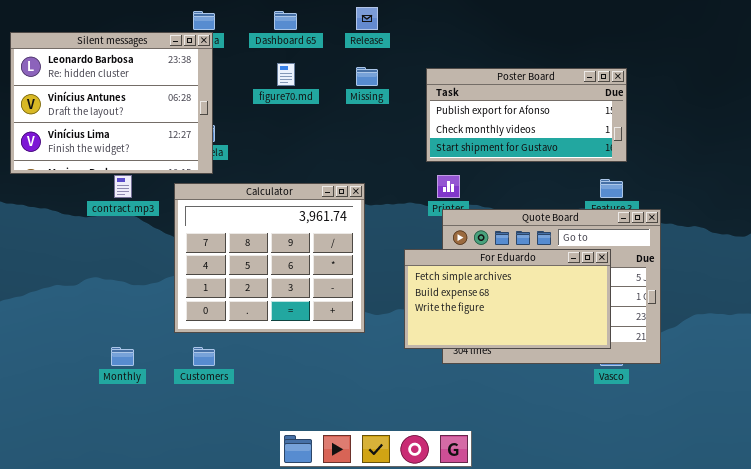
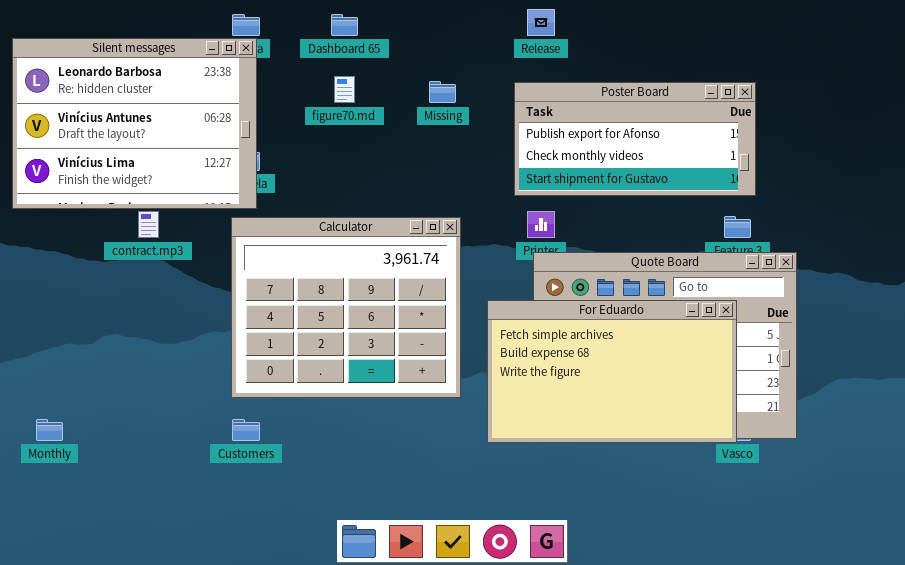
Release: [356,7,378,30] -> [527,9,555,36], moved
Calculator: [174,183,365,333] -> [231,217,461,398], moved
For Eduardo: [404,249,611,349] -> [487,300,737,443], resized
Monthly: [111,347,134,366] -> [36,419,63,441], moved

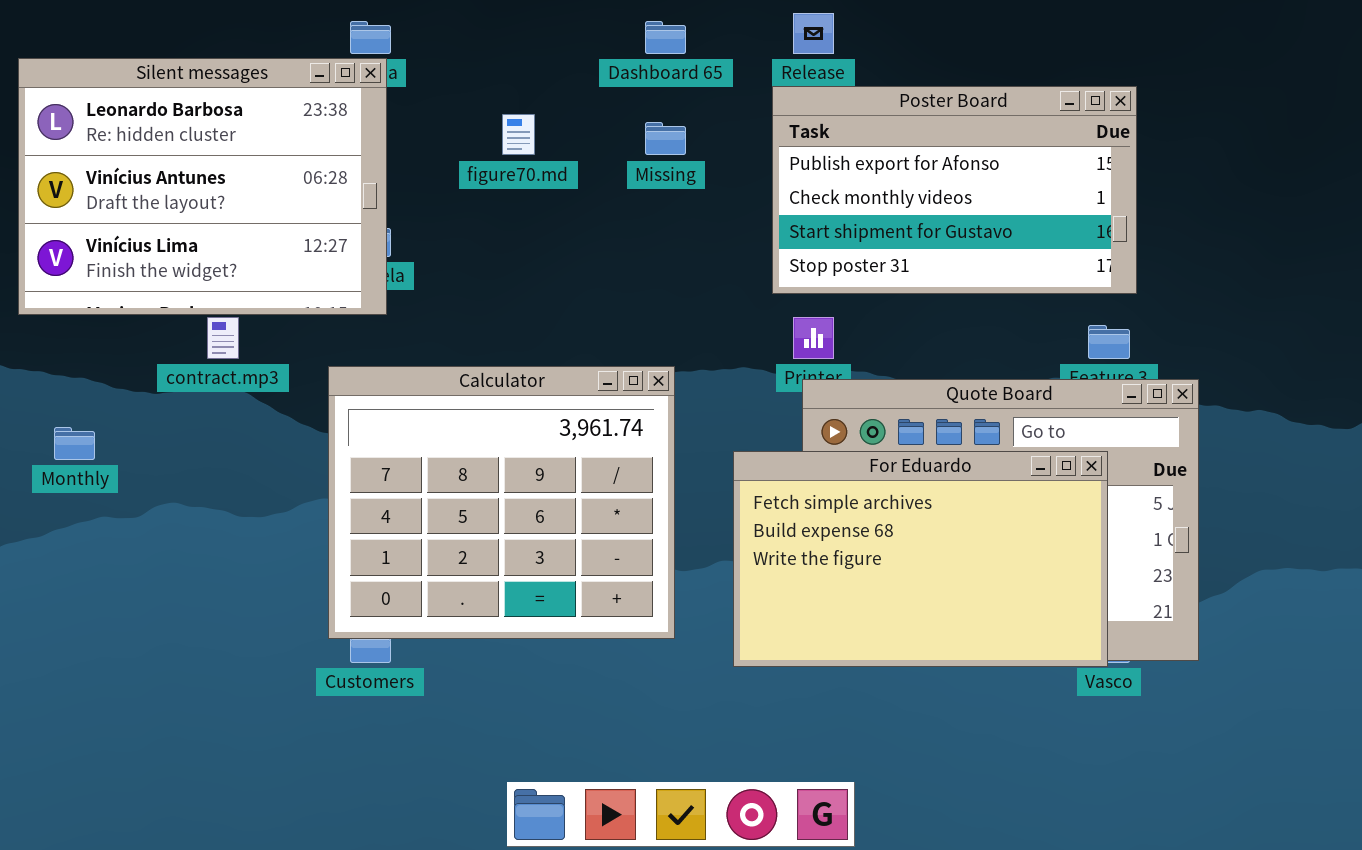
Dashboard 65: [331,14,358,36] -> [645,21,686,54], moved
Poster Board: [514,82,756,196] -> [772,86,1137,294], resized
Calculator: [231,217,461,398] -> [328,366,675,639], moved
Monthly: [36,419,63,441] -> [54,427,95,460], moved

